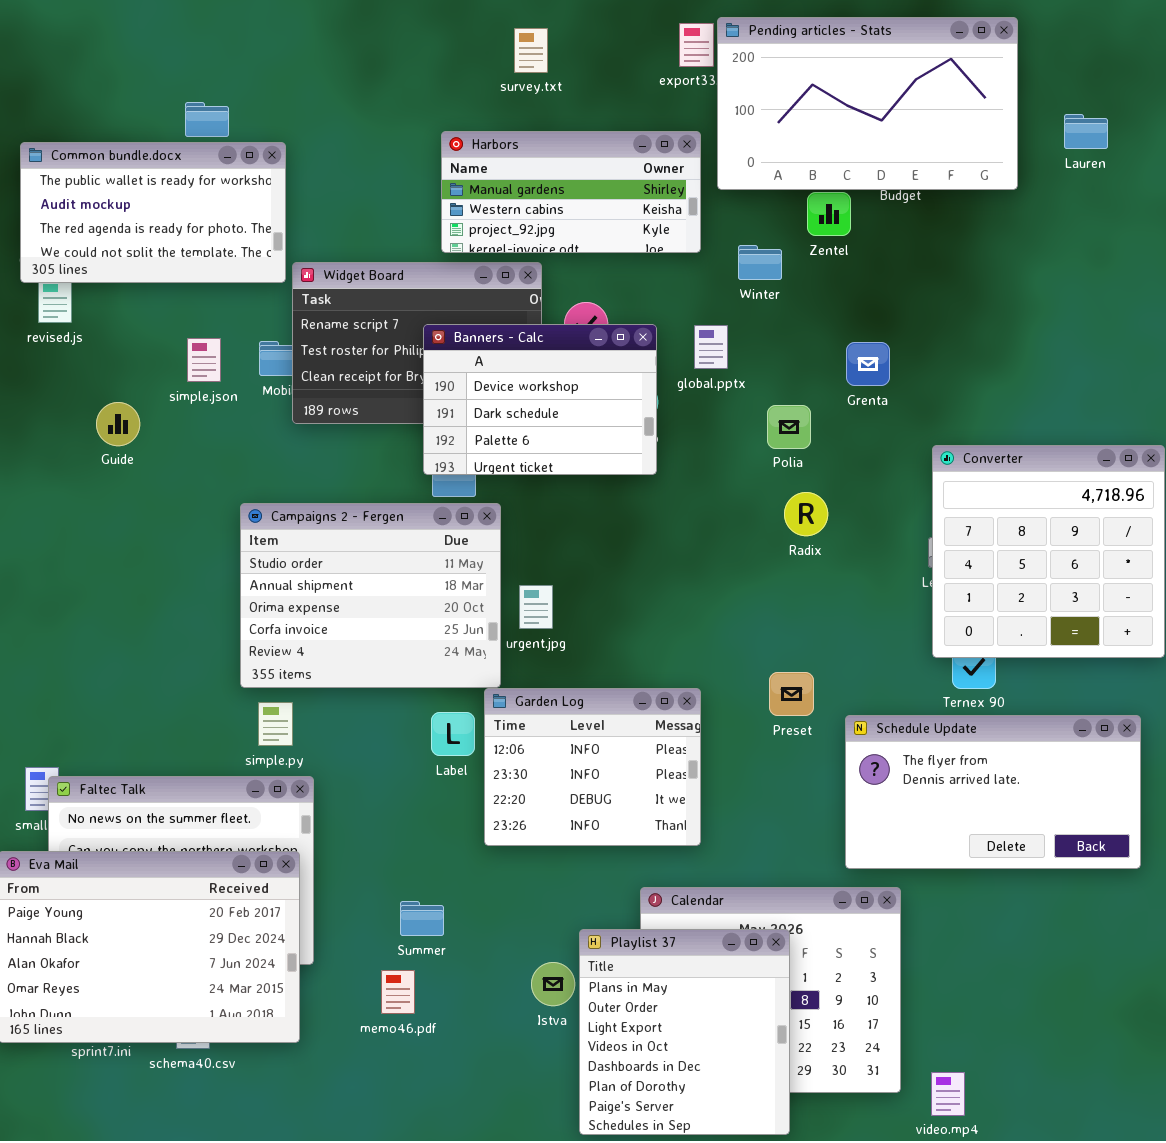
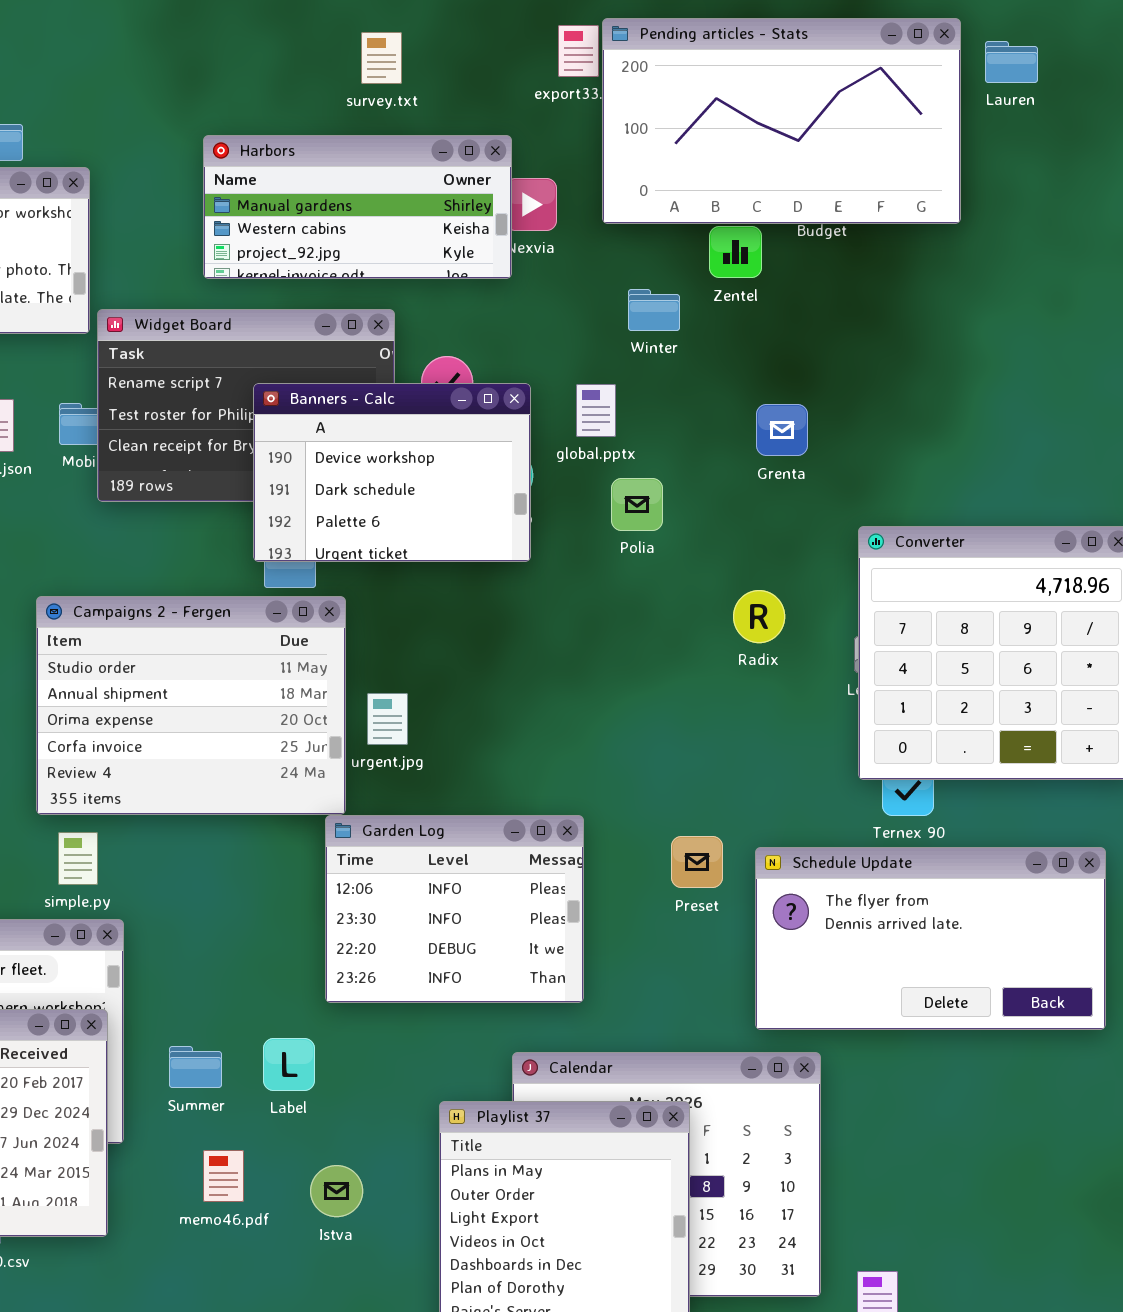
Lauren: [1064,114,1108,149] -> [985,41,1038,83], moved
Harbors: [441,131,701,253] -> [203,135,512,279], moved
Polia: [767,405,811,449] -> [611,478,663,531], moved
Radix: [784,492,828,536] -> [733,590,785,643], moved
Preset: [769,672,814,716] -> [671,836,723,888], moved
Label: [431,712,475,756] -> [263,1038,315,1091], moved
Summer: [400,901,444,936] -> [169,1046,222,1088], moved
Istva: [531,962,575,1006] -> [310,1165,363,1217], moved

